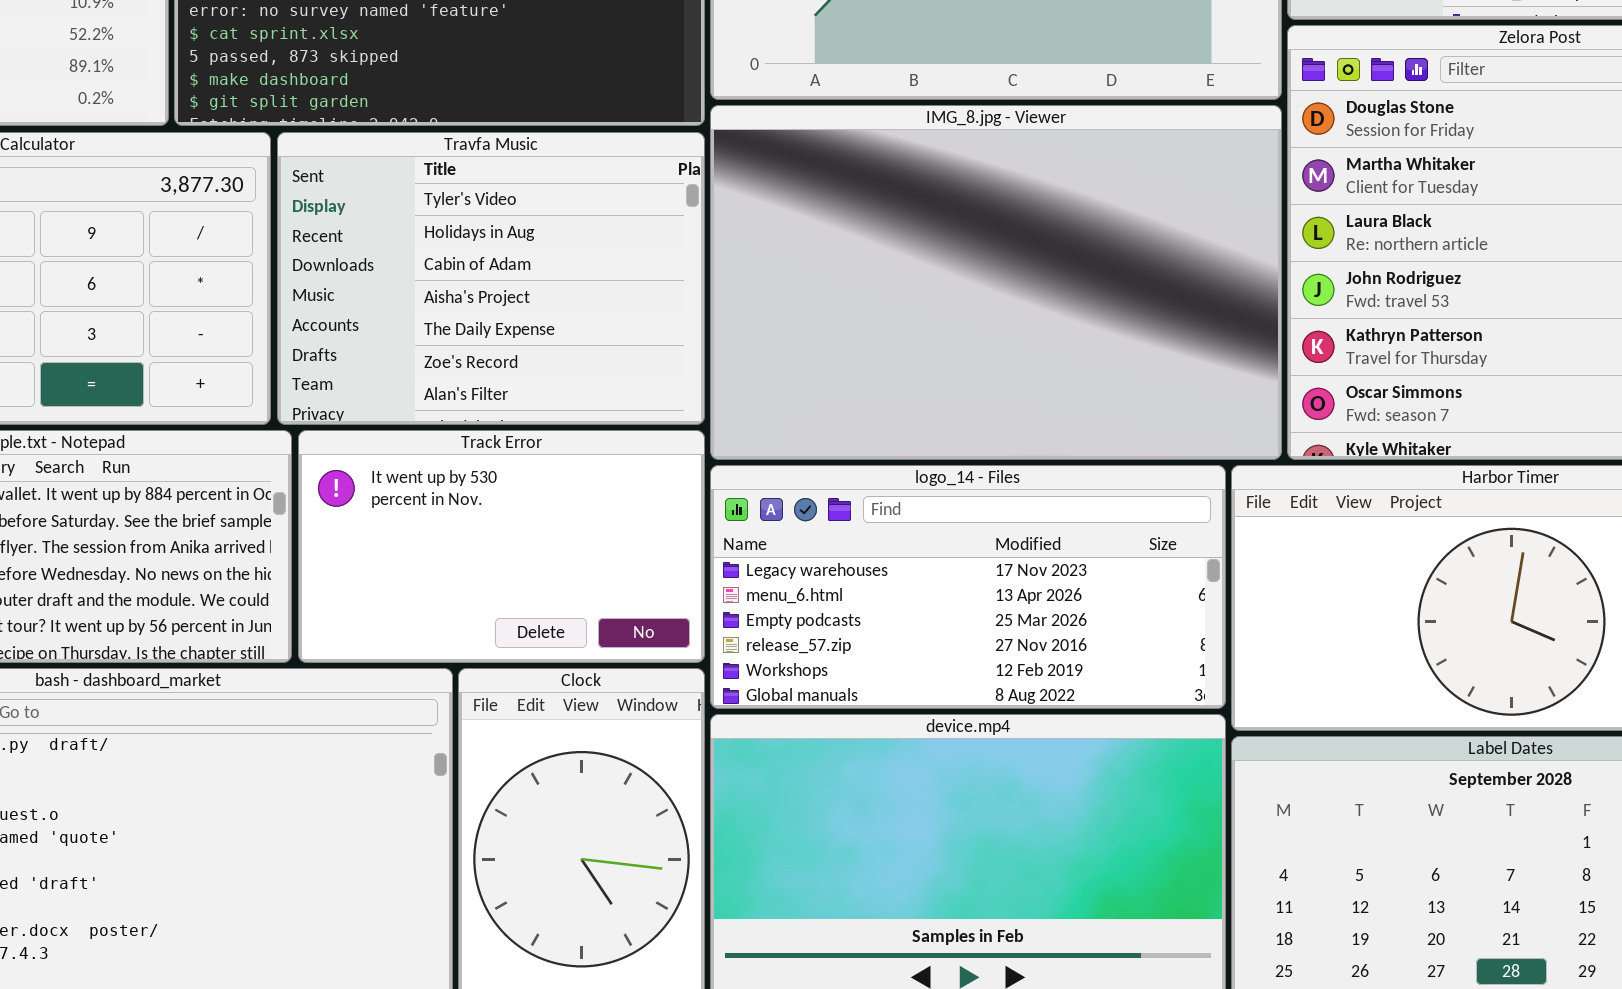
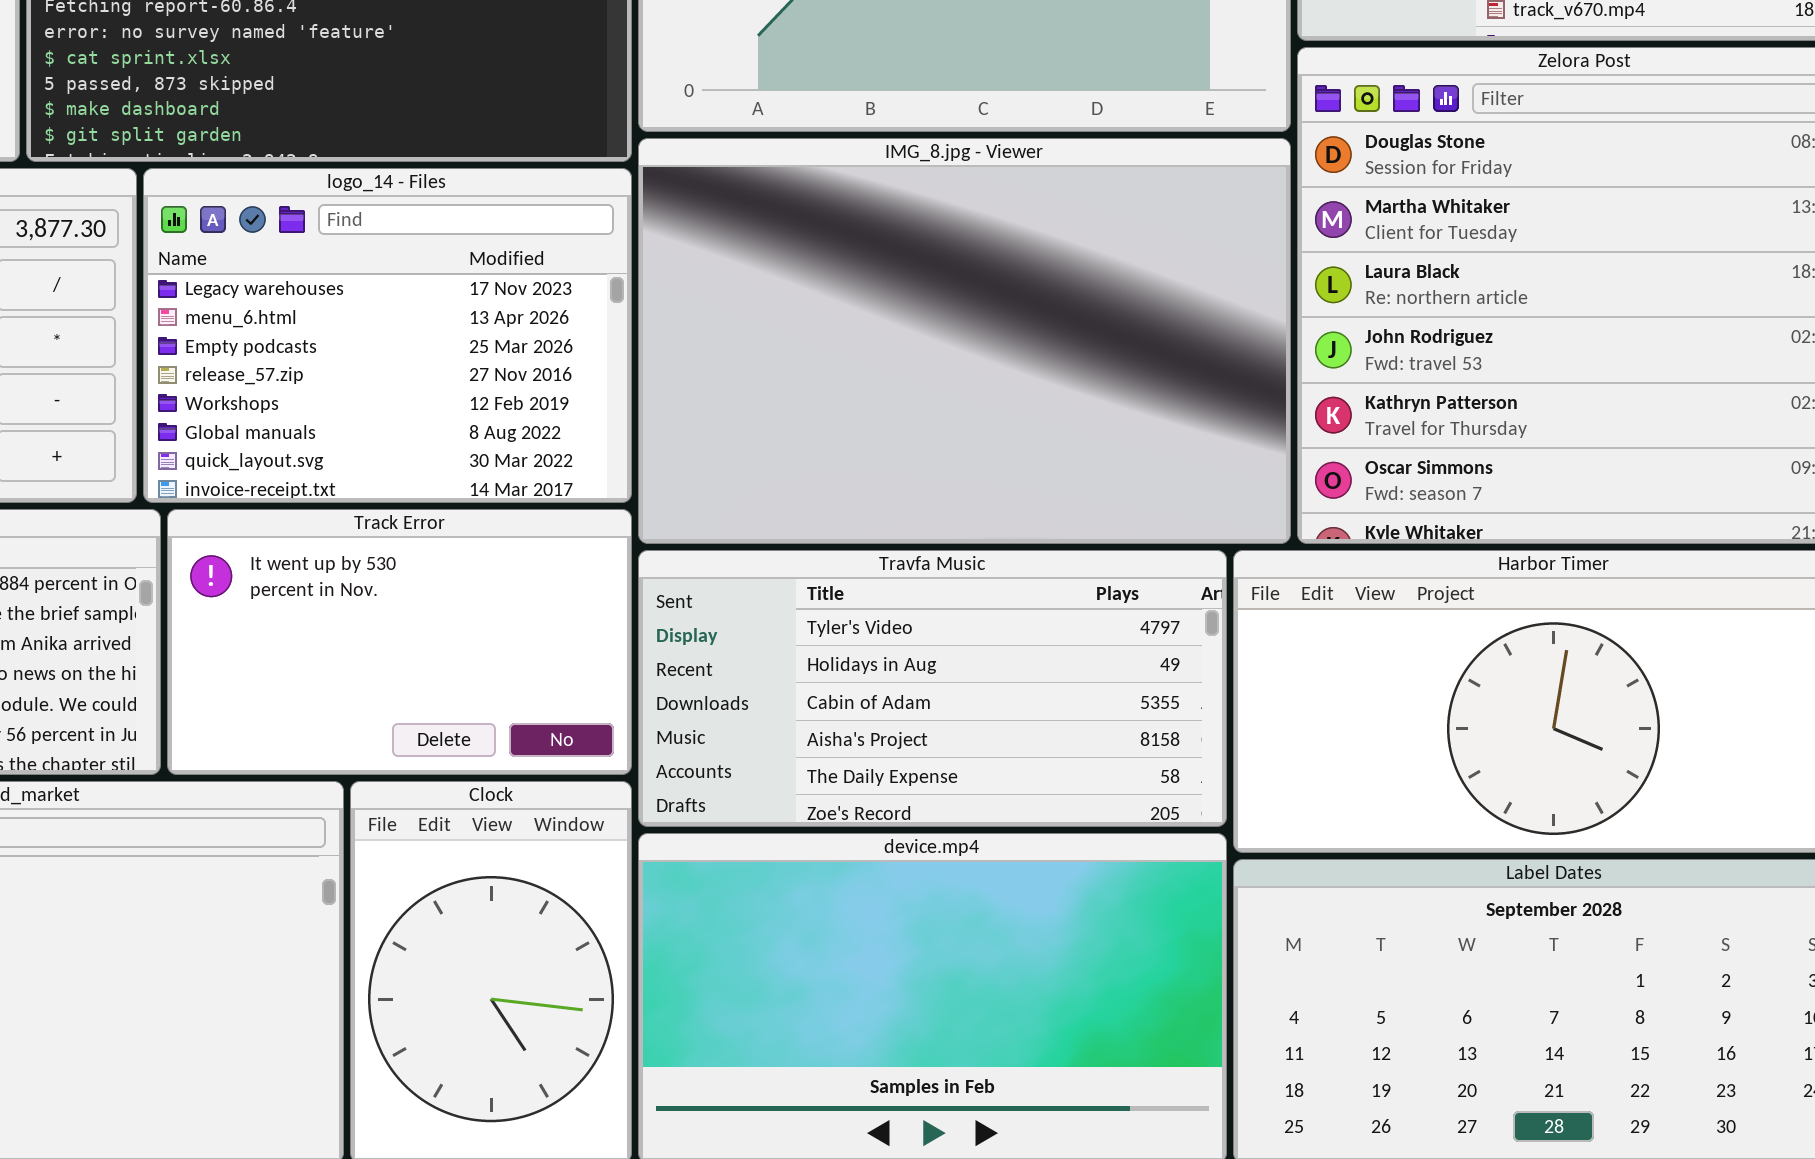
Travfa Music: [277,132,705,425] -> [638,550,1227,827], moved, resized
logo_14 - Files: [710,465,1226,709] -> [143,168,632,503], moved, resized

